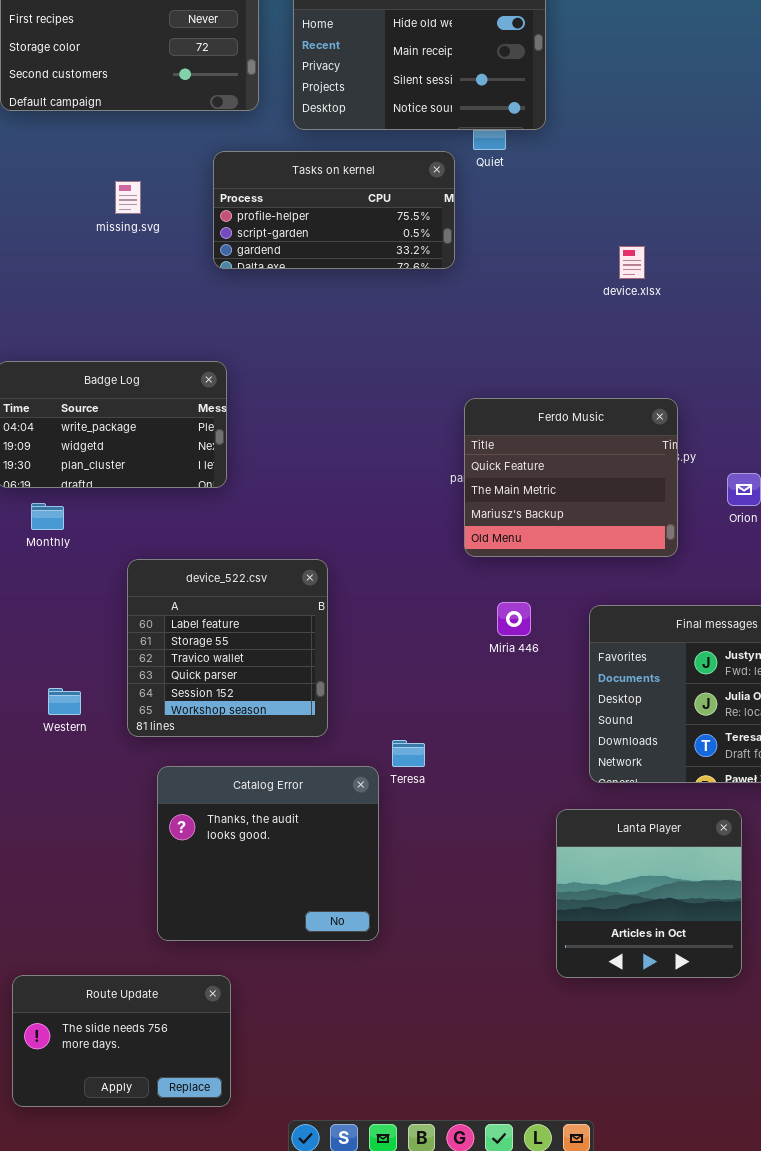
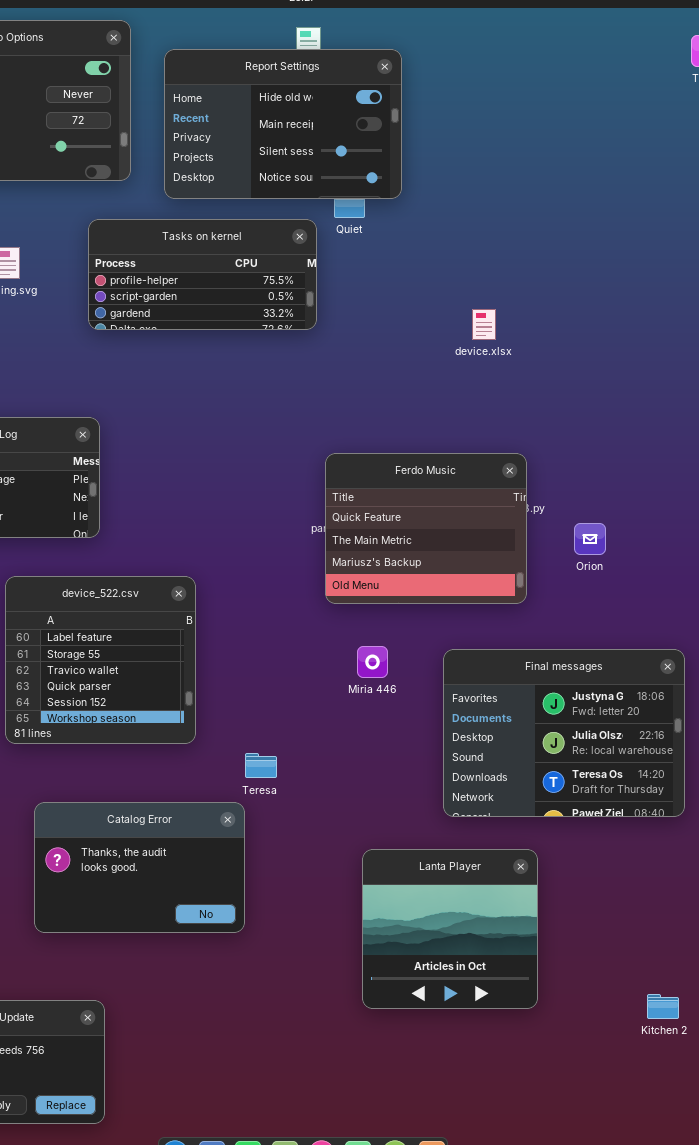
device_522.csv: [127,559,328,737] -> [5,576,196,744], moved
Teresa: [392,740,425,767] -> [245,753,277,778], moved
Catalog Error: [157,766,379,941] -> [34,802,245,933], resized
Lanta Player: [556,809,742,978] -> [362,849,538,1009], moved

